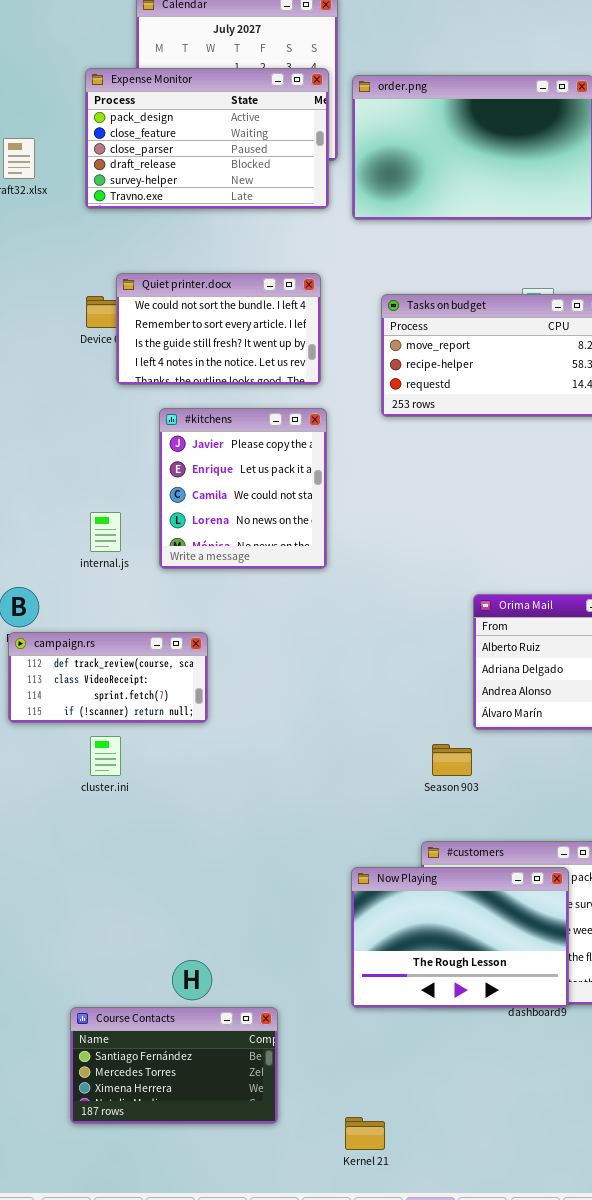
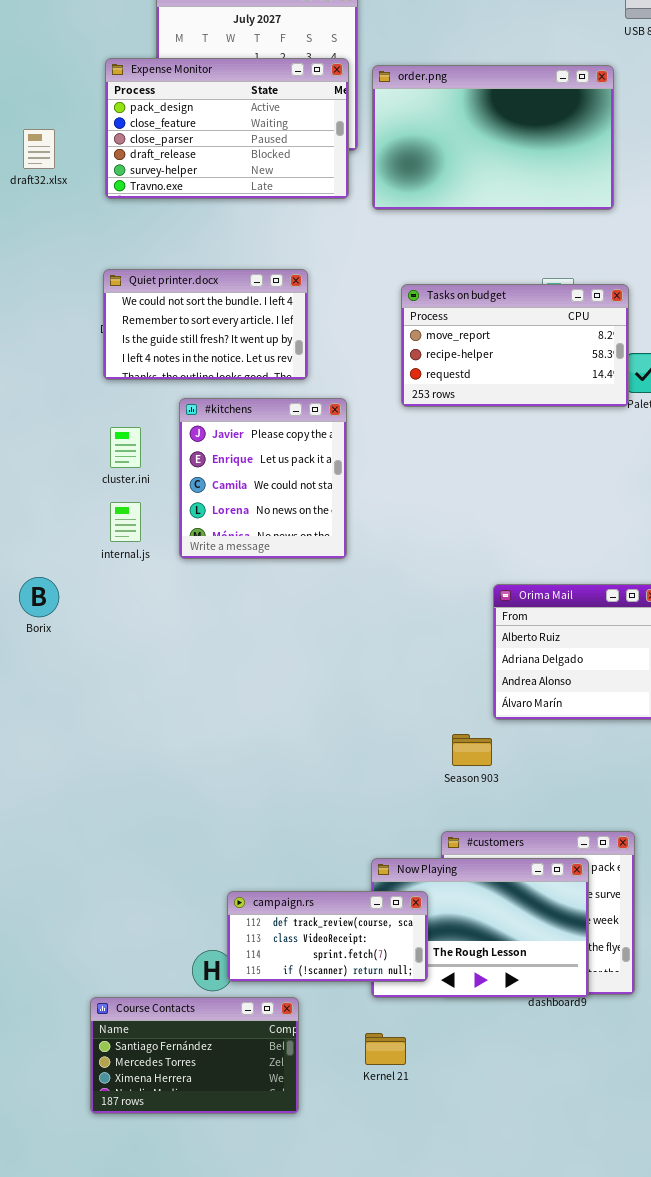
Quiet printer.docx: [116,273,321,385] -> [103,269,308,380], moved
campaign.rs: [8,632,208,723] -> [227,891,428,982], moved
cluster.ini: [90,736,121,776] -> [110,427,141,468], moved
Kernel 21: [345,1117,385,1150] -> [365,1033,406,1065], moved

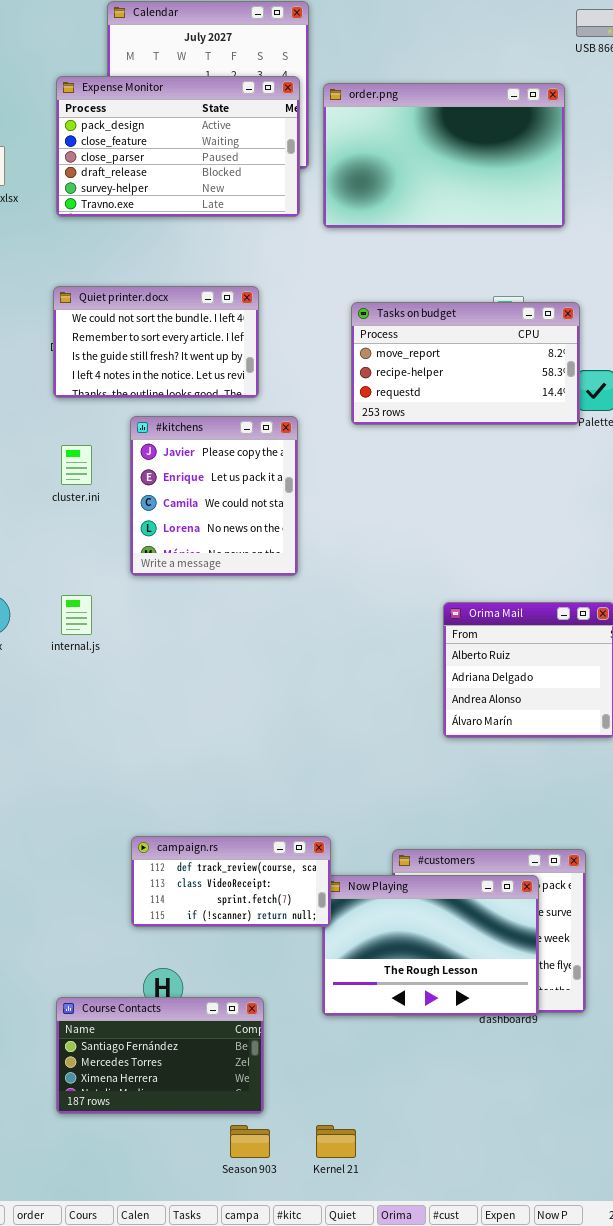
internal.js: [110,502,141,542] -> [61,595,92,635], moved
Season 903: [452,734,492,766] -> [230,1125,270,1158], moved
campaign.rs: [227,891,428,982] -> [131,836,331,927], moved
Course Contacts: [90,997,299,1114] -> [56,997,264,1114], moved
Kernel 21: [365,1033,406,1065] -> [316,1125,356,1158], moved

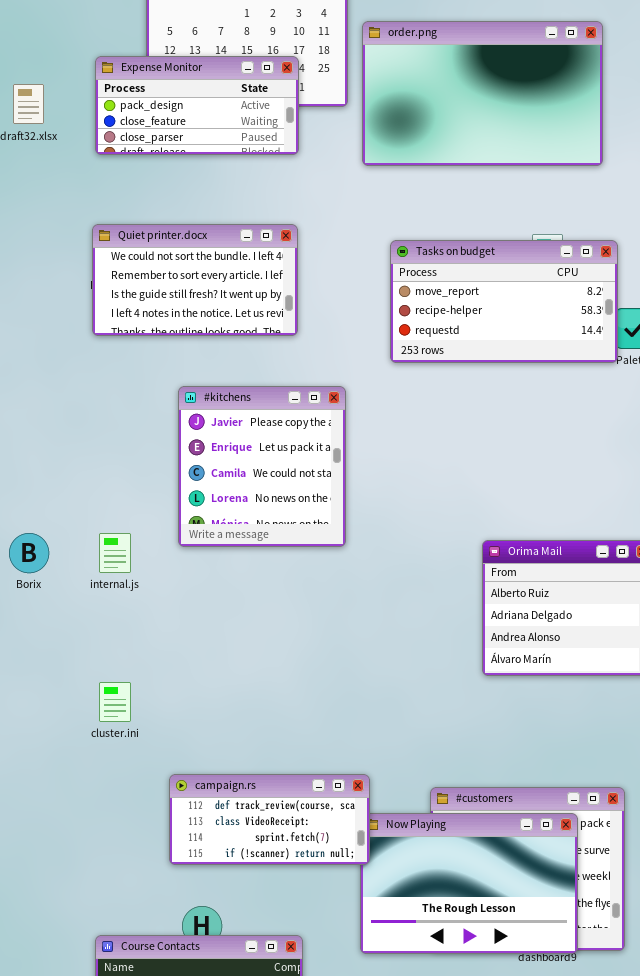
Expense Monitor: [56,76,300,217] -> [95,56,299,155], resized
#kitchens: [130,416,298,576] -> [178,386,346,547], moved
cluster.ini: [61,445,92,485] -> [99,682,131,722], moved

